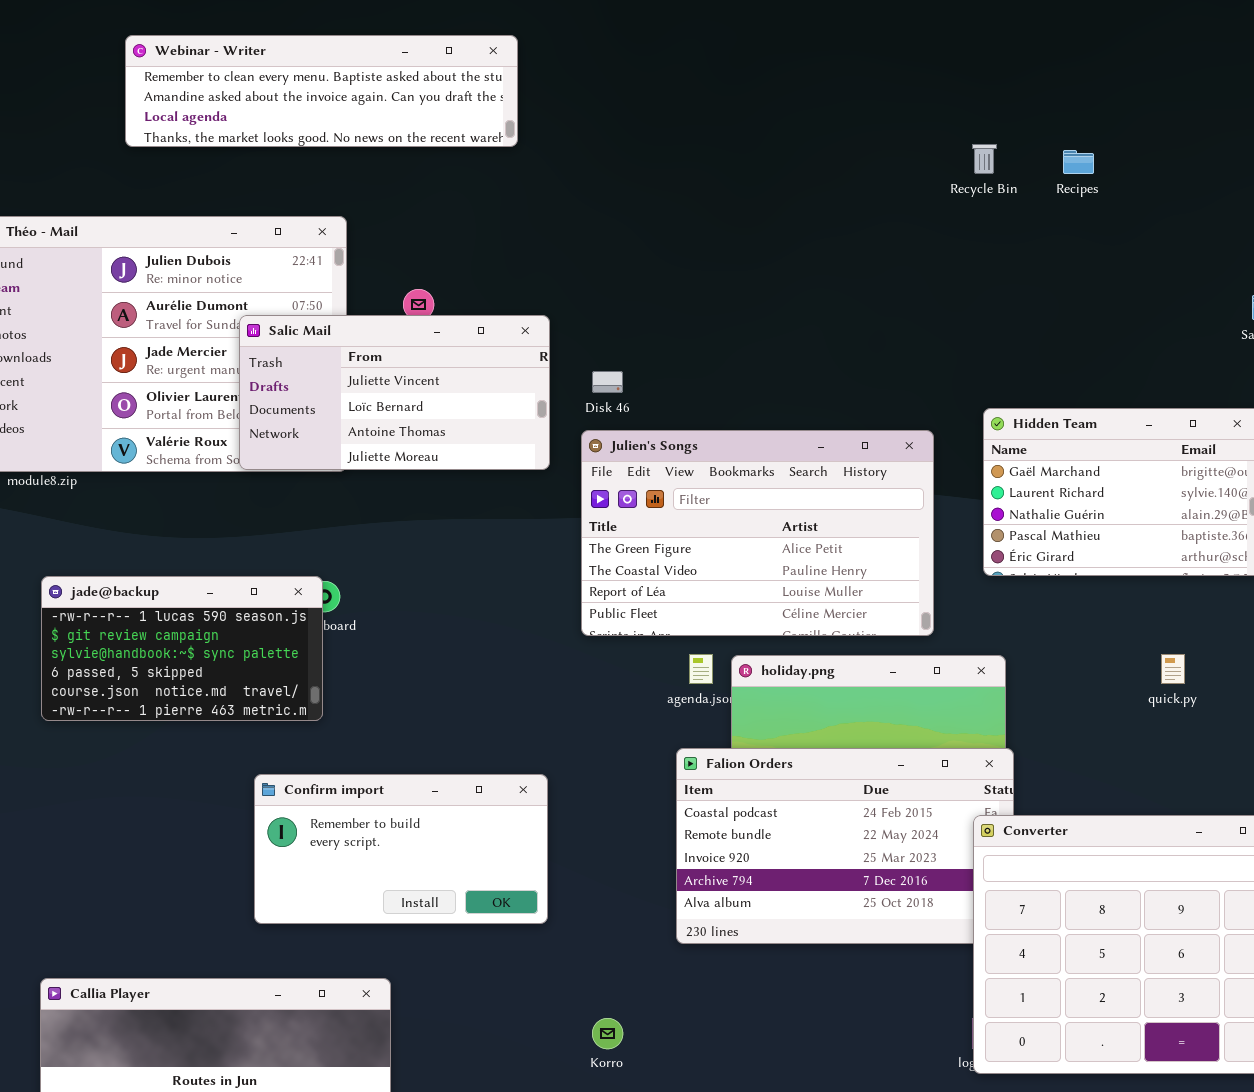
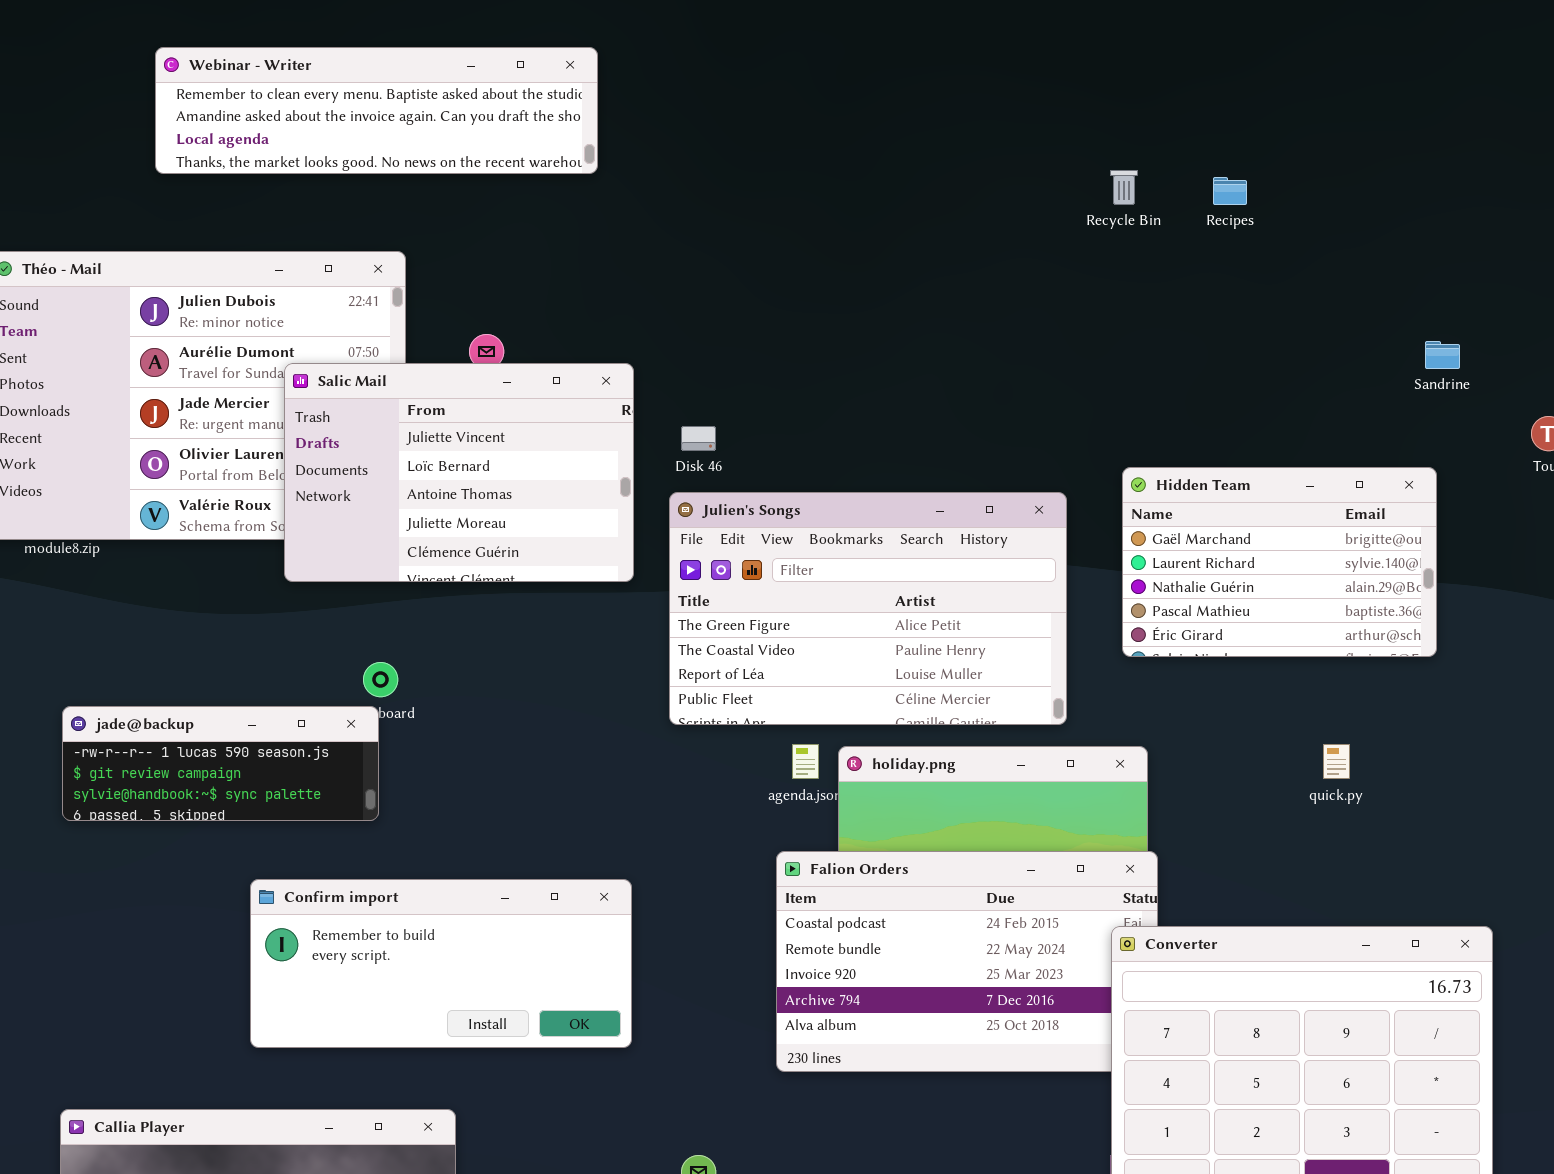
Salic Mail: [239,315,550,470] -> [284,363,634,582], resized
jade@backup: [41,576,323,721] -> [62,706,379,821], resized
Confirm import: [254,774,548,924] -> [250,879,632,1048], resized

